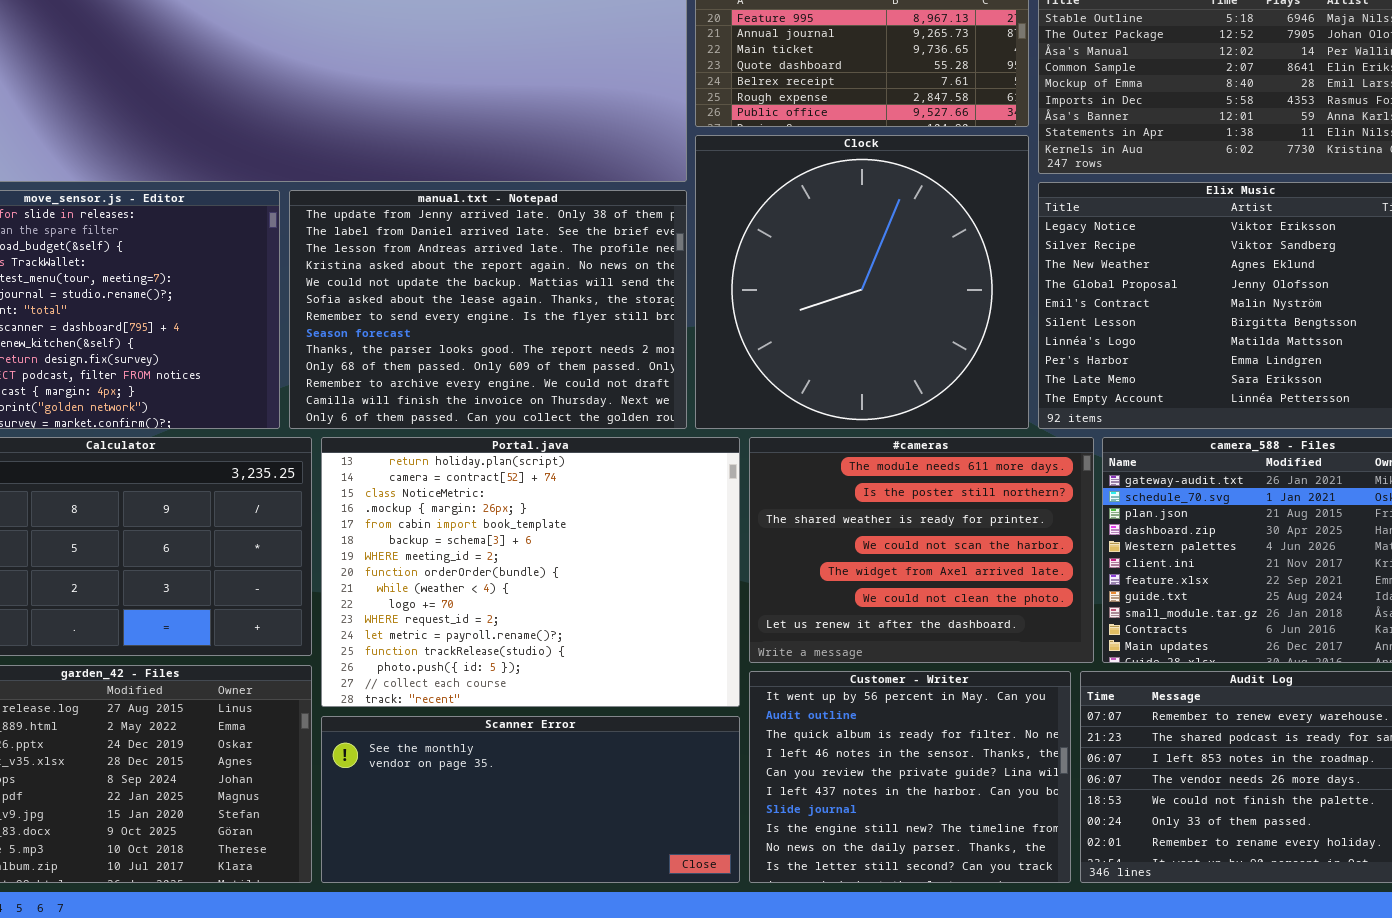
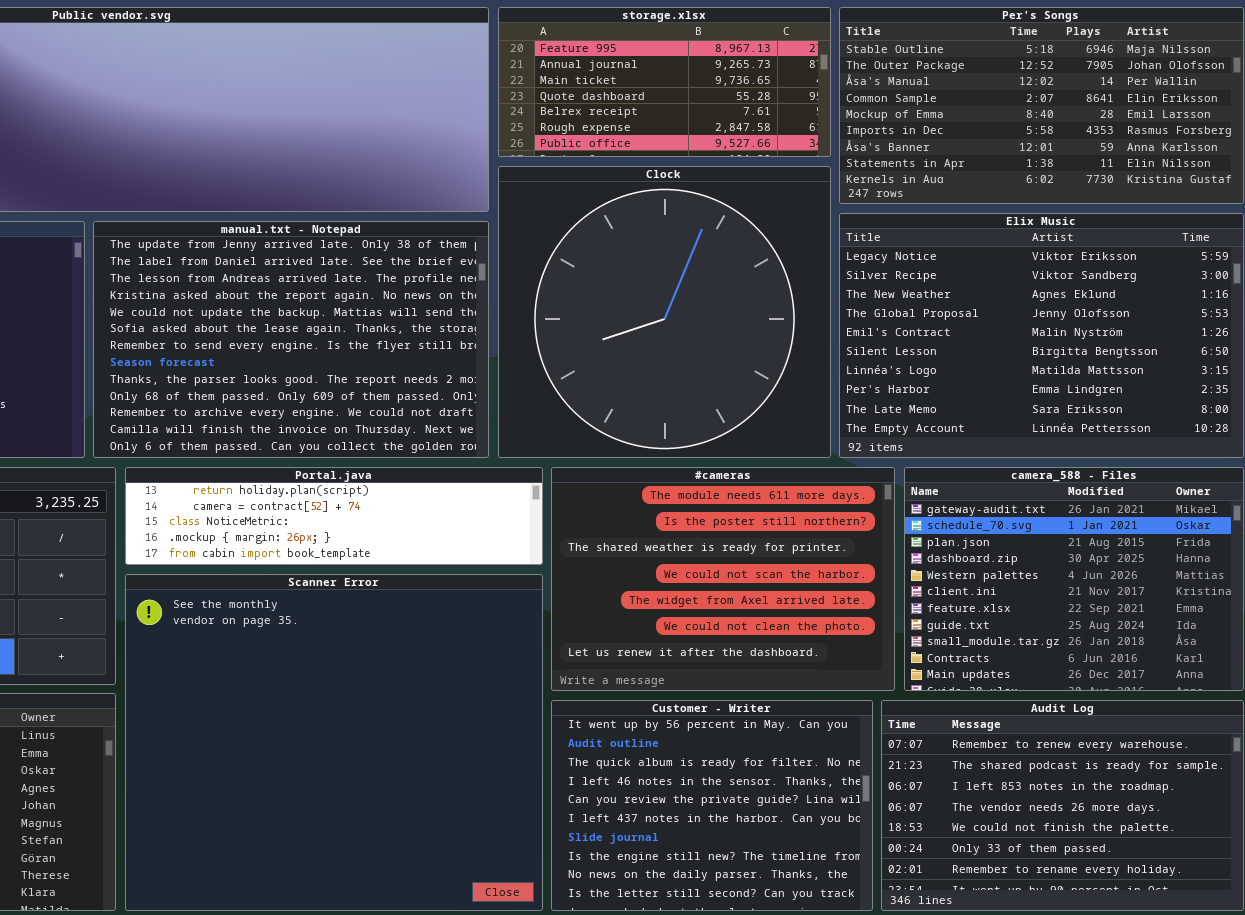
Portal.java: [321,437,740,707] -> [125,467,543,565], resized
Scanner Error: [321,716,740,883] -> [125,574,543,911], resized

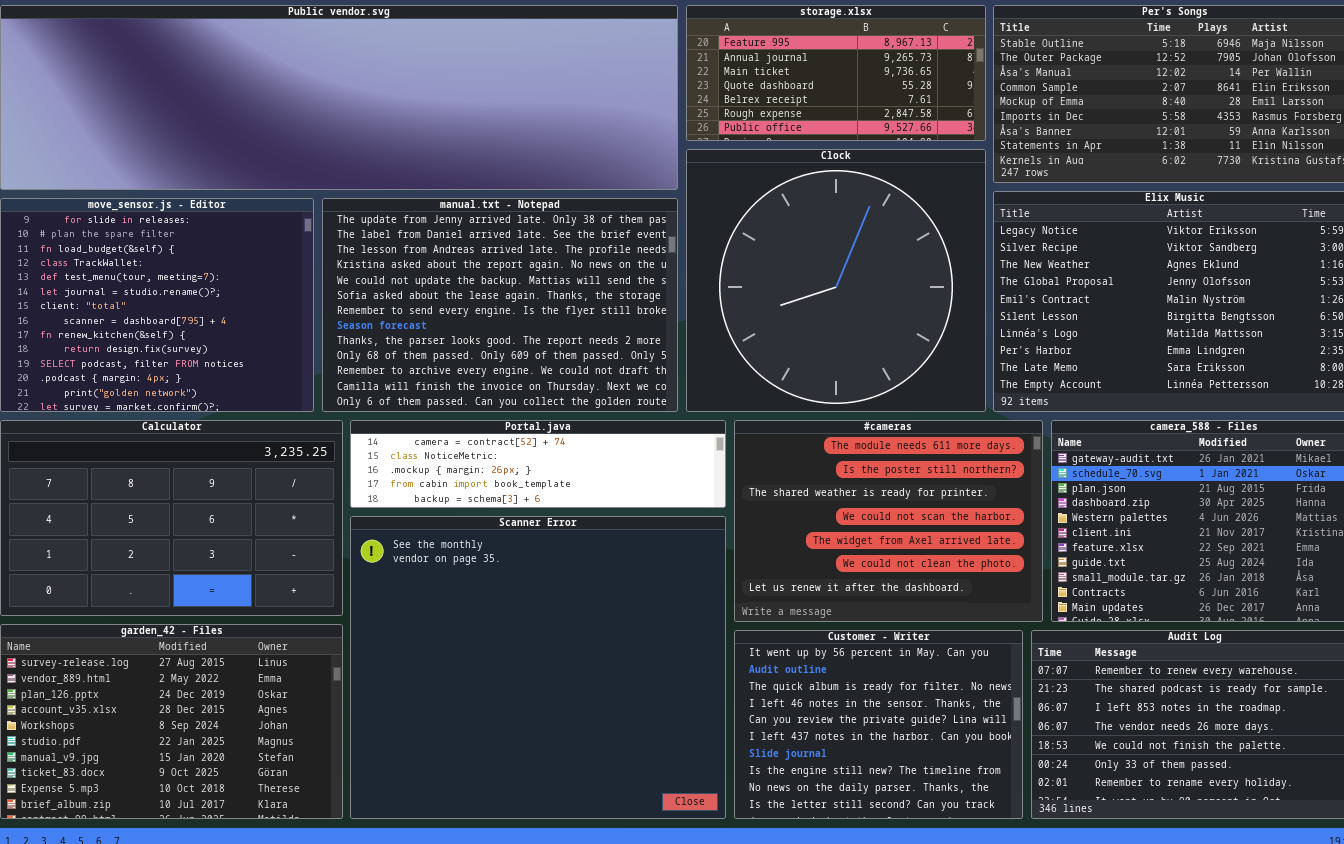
Portal.java: [125,467,543,565] -> [350,420,726,508], scrolled down 1 row

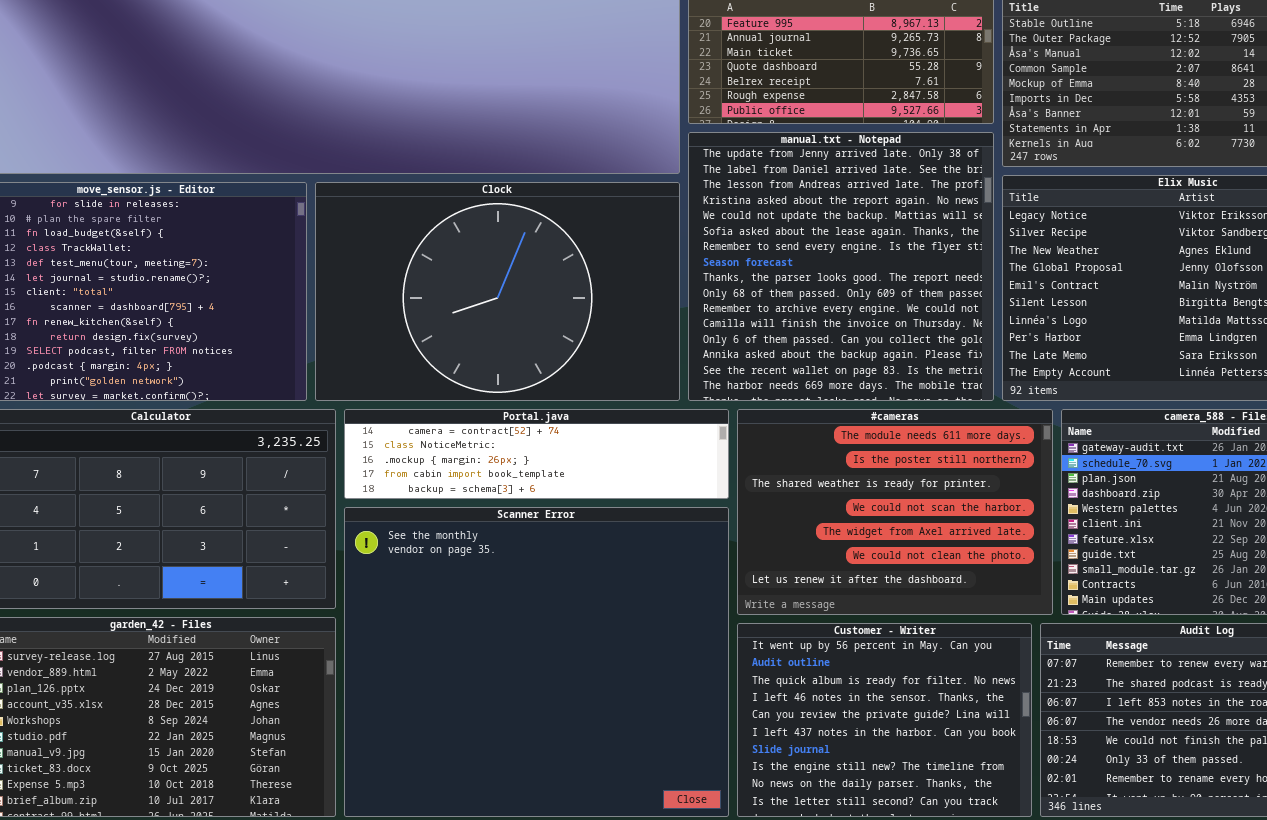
Clock: [686,149,986,412] -> [315,182,680,401], moved, resized
manual.txt - Notepad: [322,198,678,412] -> [688,132,994,401], moved, resized

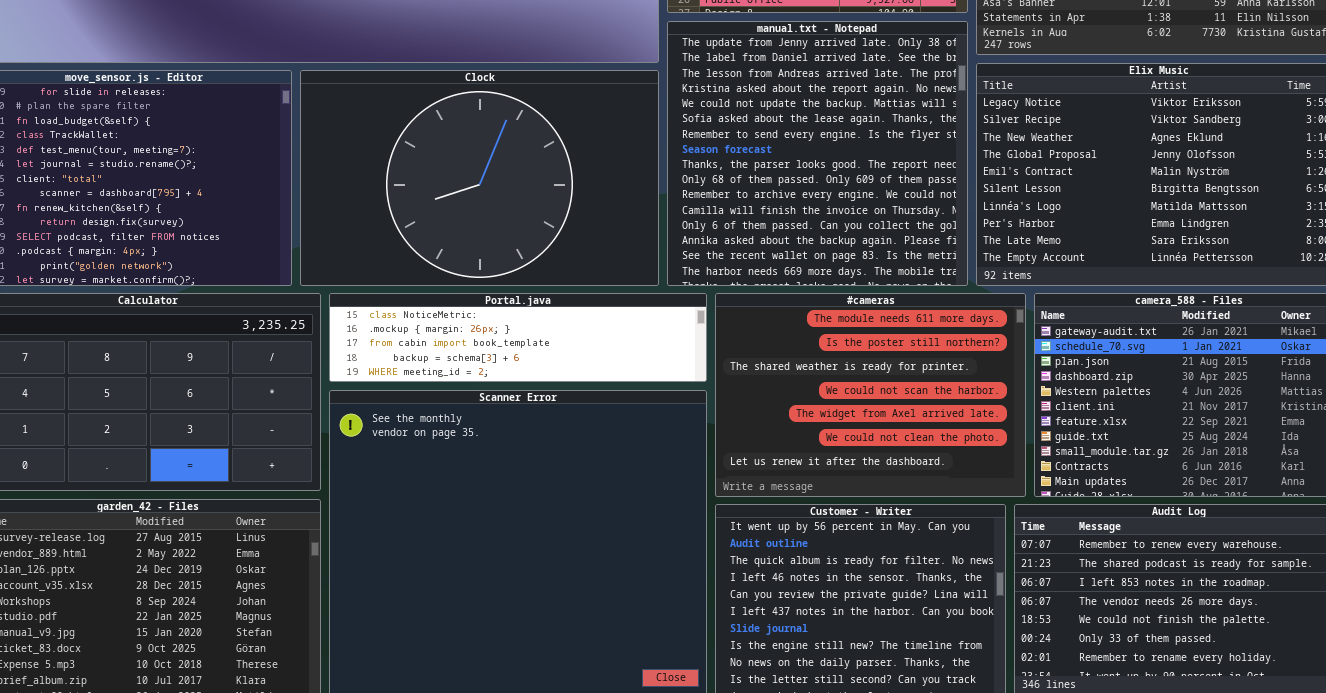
Portal.java: [344,409,729,499] -> [329,293,707,382], scrolled down 1 row

